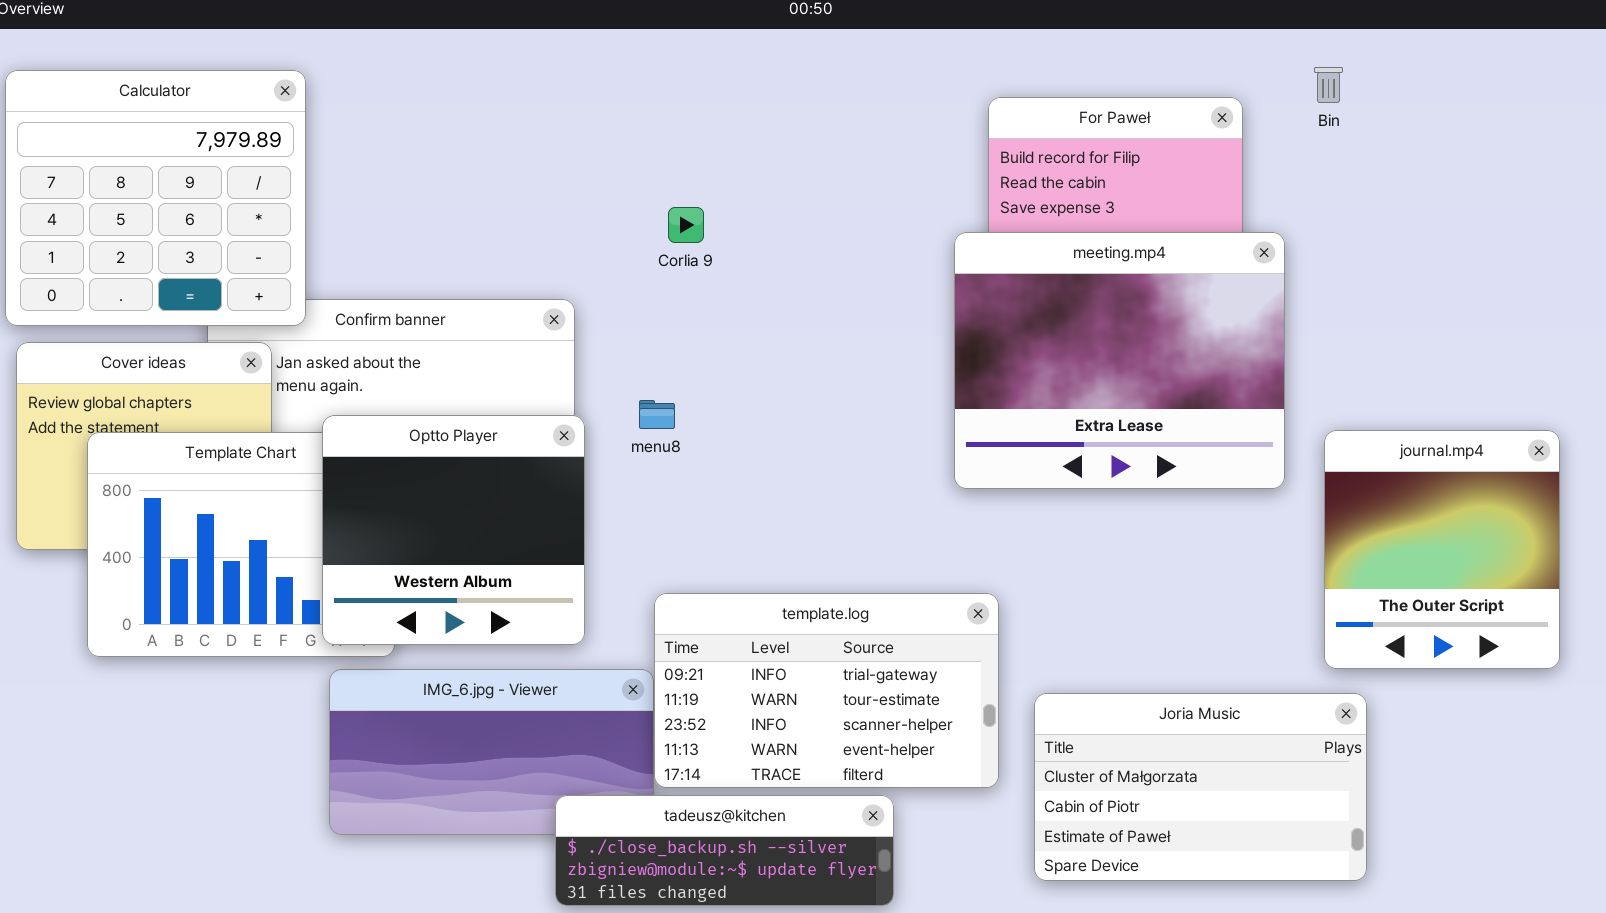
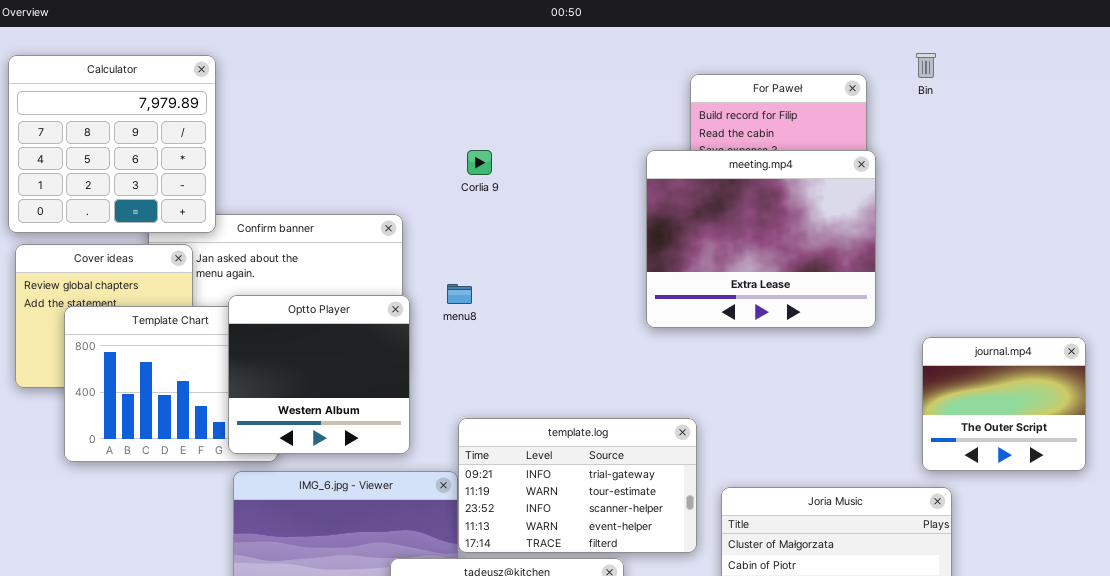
meeting.mp4: [954,232,1285,489] -> [646,150,876,328], moved
journal.mp4: [1324,430,1560,669] -> [922,337,1086,471], resized

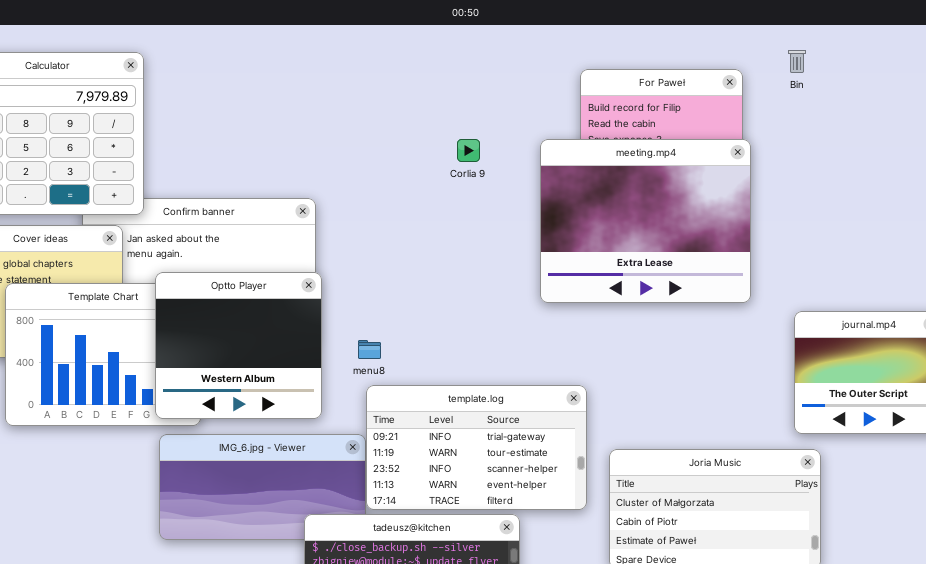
Corlia 9: [467,150,492,175] -> [457,139,480,162], moved
menu8: [447,284,472,304] -> [358,340,381,359], moved

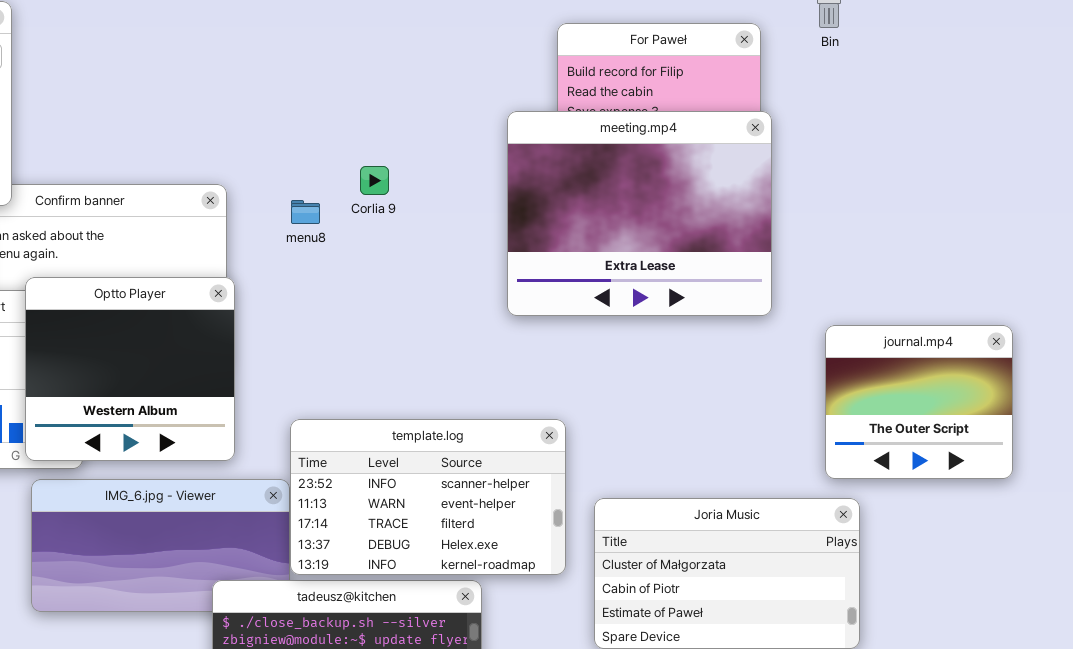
Corlia 9: [457,139,480,162] -> [360,166,389,195], moved
menu8: [358,340,381,359] -> [291,200,320,224], moved
template.log: [366,385,587,510] -> [290,419,566,575], scrolled down 2 rows

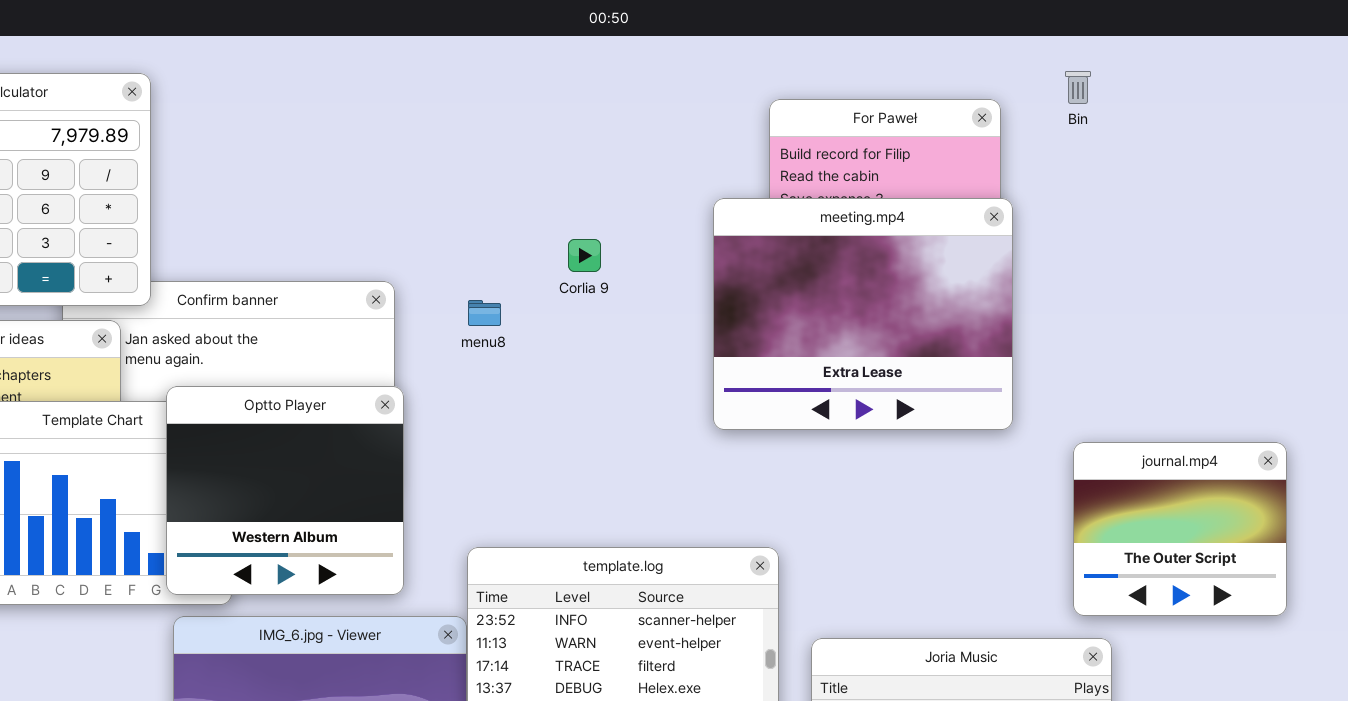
Corlia 9: [360,166,389,195] -> [568,239,601,272], moved

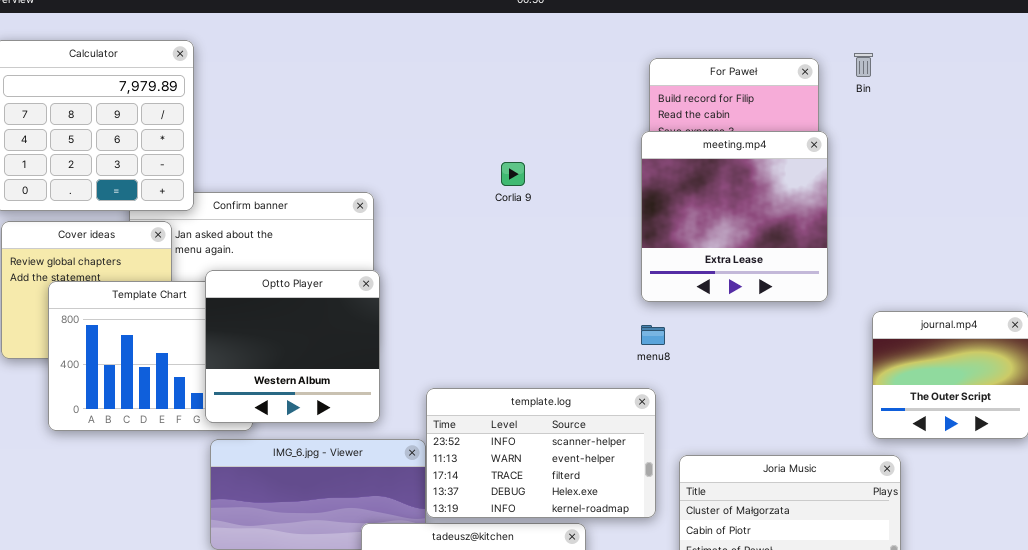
Bin: [1065,71,1091,104] -> [854,53,873,77], moved
meeting.mp4: [713,198,1013,430] -> [641,131,828,302], resized
menu8: [468,300,501,326] -> [641,325,665,345], moved

